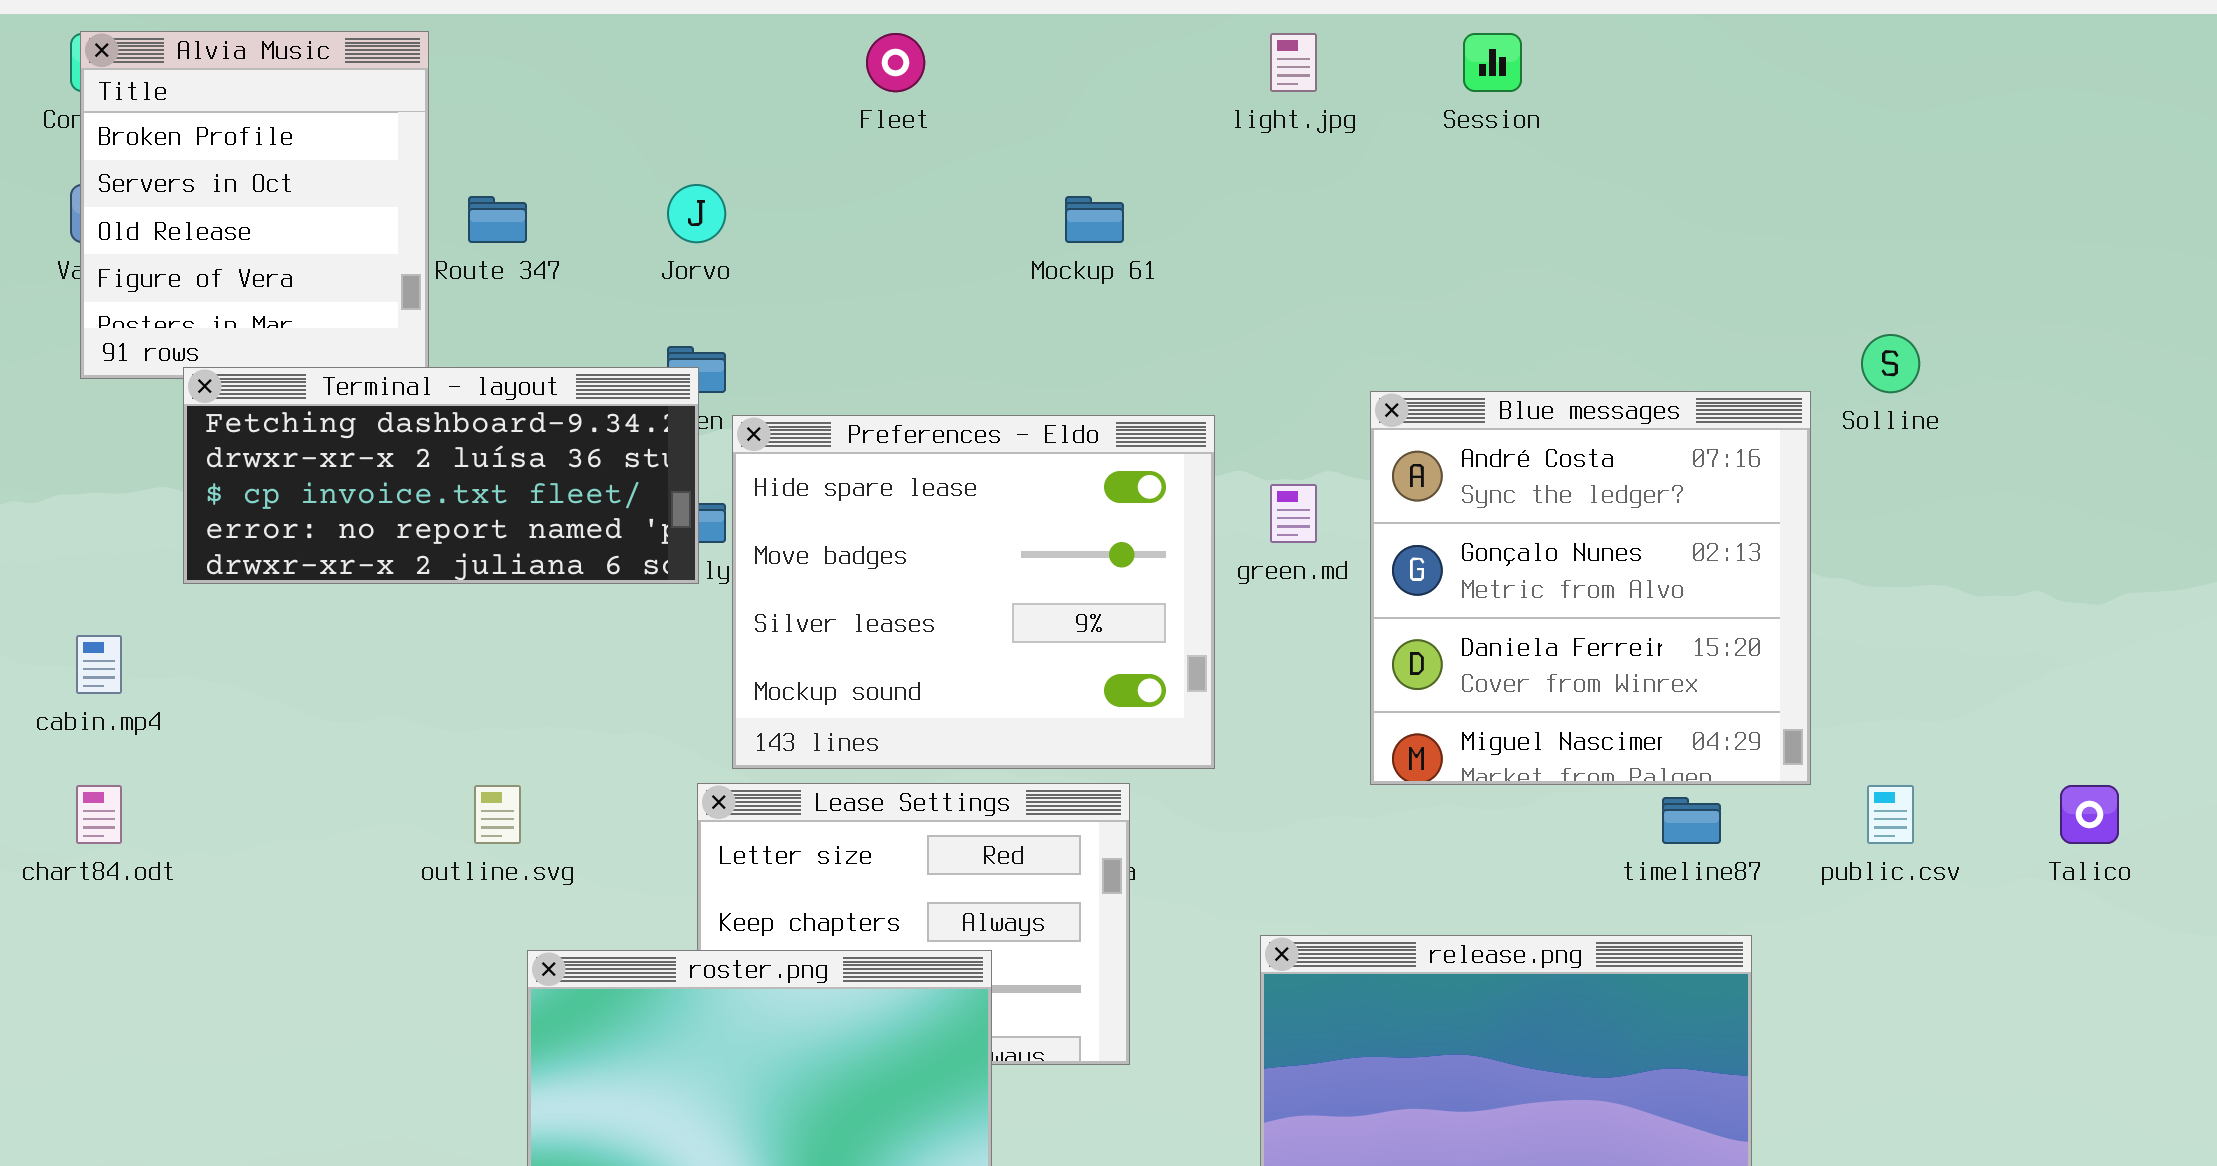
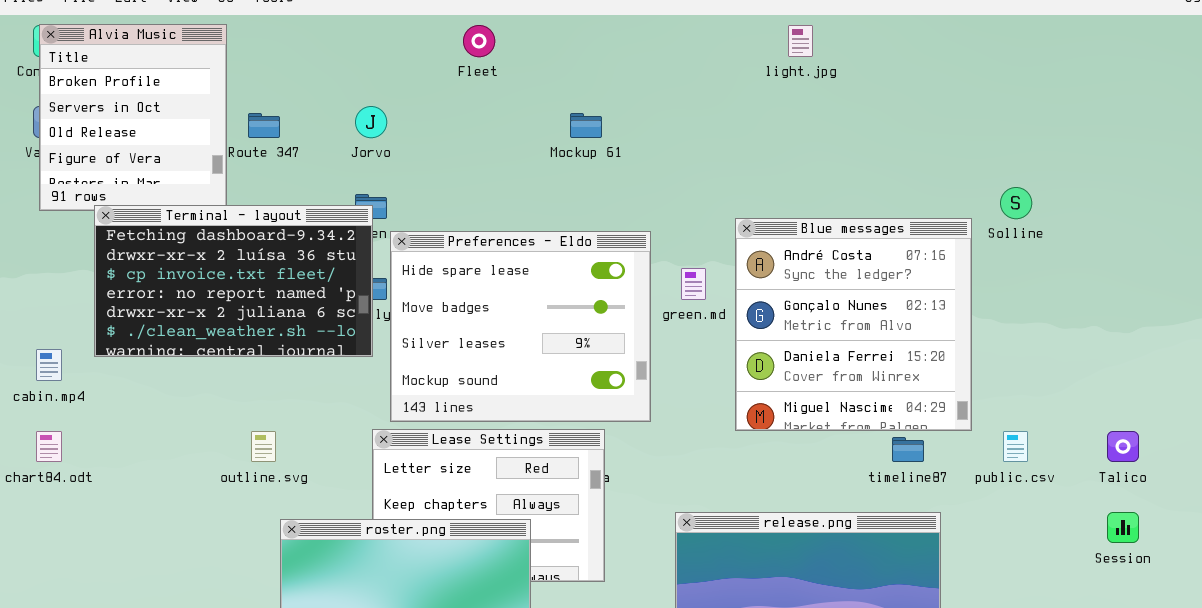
light.jpg: [1270,33,1317,92] -> [788,25,813,57], moved
Session: [1463,33,1522,92] -> [1107,512,1139,543], moved
Terminal - layout: [183,367,699,584] -> [94,205,373,357], resized

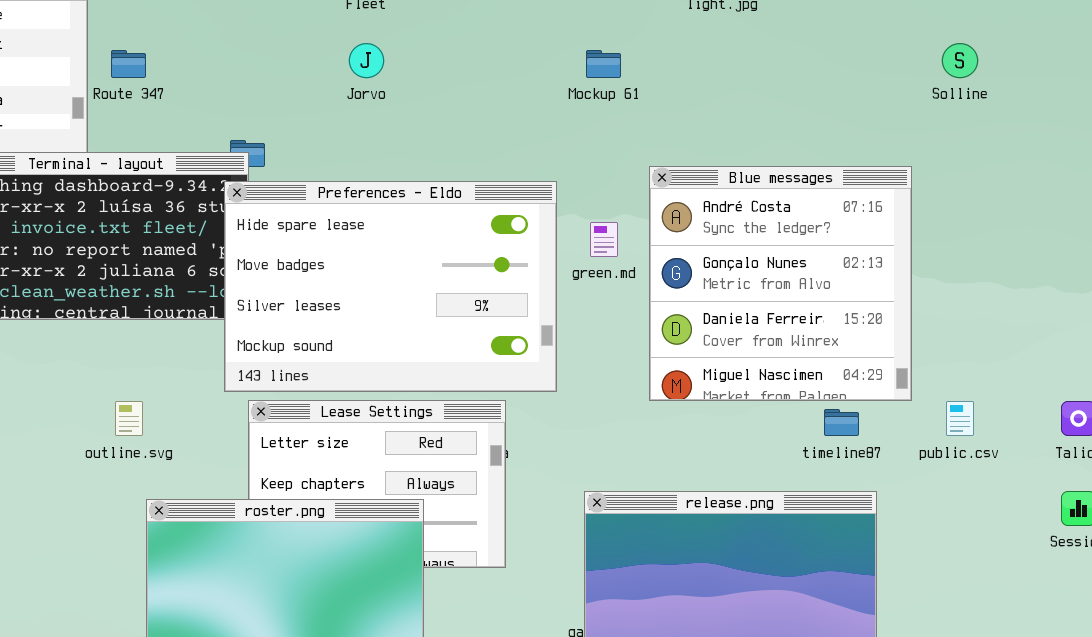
Jorvo: [355,106,387,138] -> [349,43,384,78], moved
Mockup 61: [570,113,602,138] -> [586,50,621,78], moved
Solline: [1000,187,1032,219] -> [942,43,978,78], moved
Preferences - Eldo: [390,231,651,422] -> [224,181,557,392], resized

